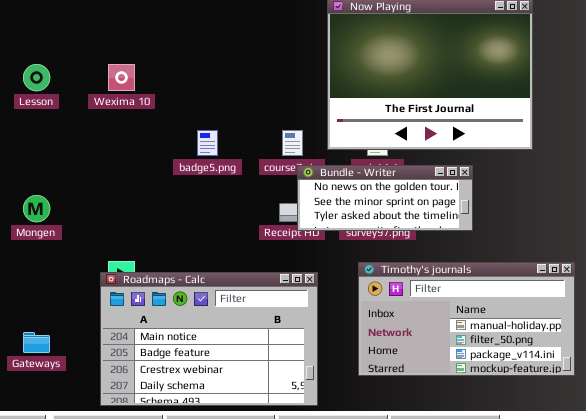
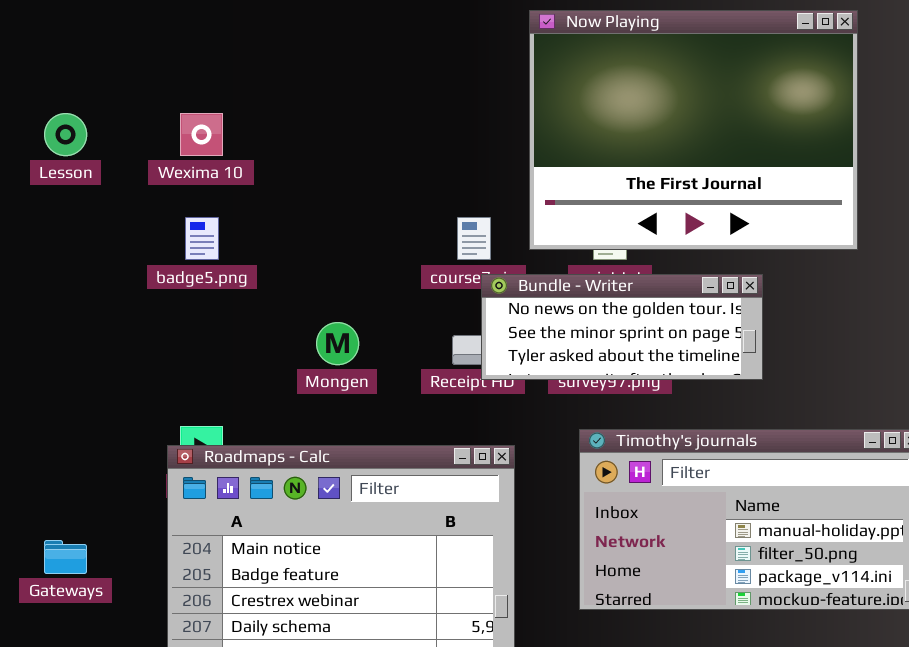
badge5.png: [197,130,218,156] -> [185,217,219,260], moved
Mongen: [23,195,50,222] -> [316,322,359,365], moved

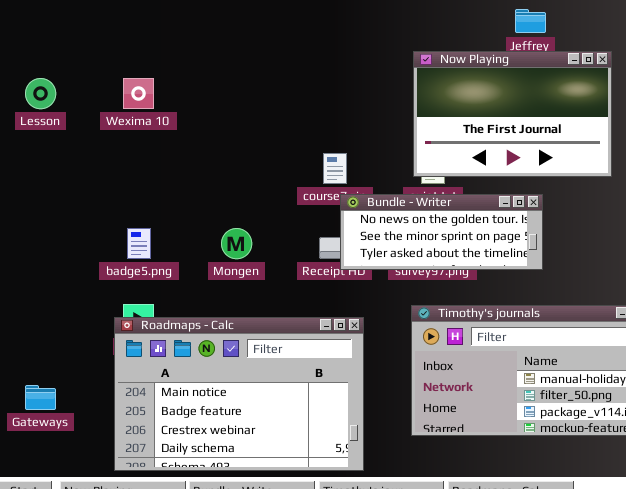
Now Playing: [529,10,858,250] -> [413,51,612,177], resized
badge5.png: [185,217,219,260] -> [127,228,151,259], moved

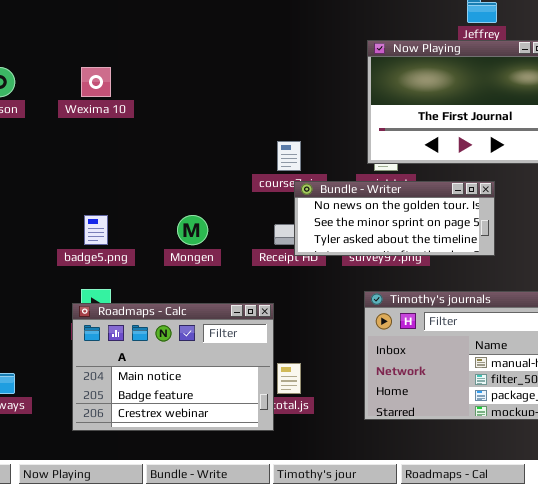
Roadmaps - Calc: [114,317,364,471] -> [72,303,274,431], resized

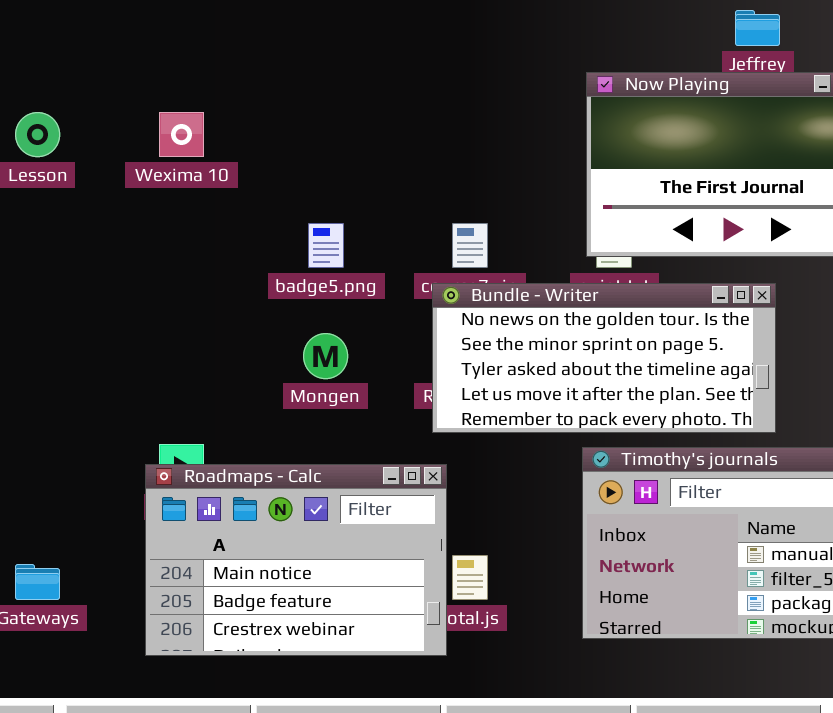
Bundle - Writer: [294,181,495,256] -> [432,283,776,433], resized
badge5.png: [84,215,108,245] -> [308,223,344,268], moved

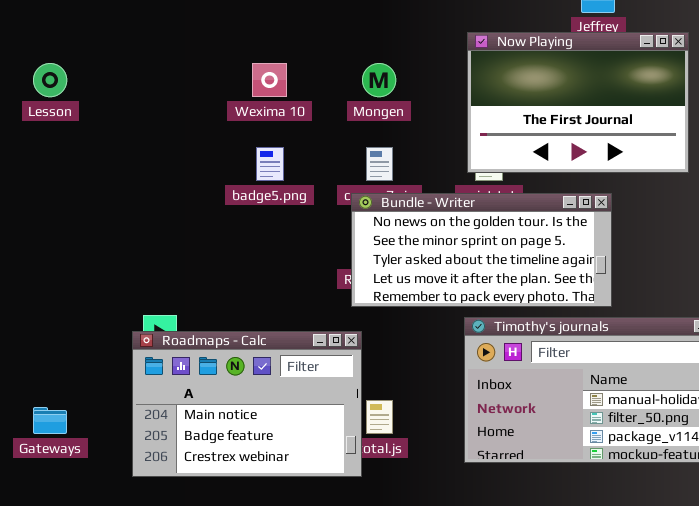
Wexima 10: [159,112,204,157] -> [252,63,287,97], moved
Mongen: [303,333,348,379] -> [362,63,396,97], moved

